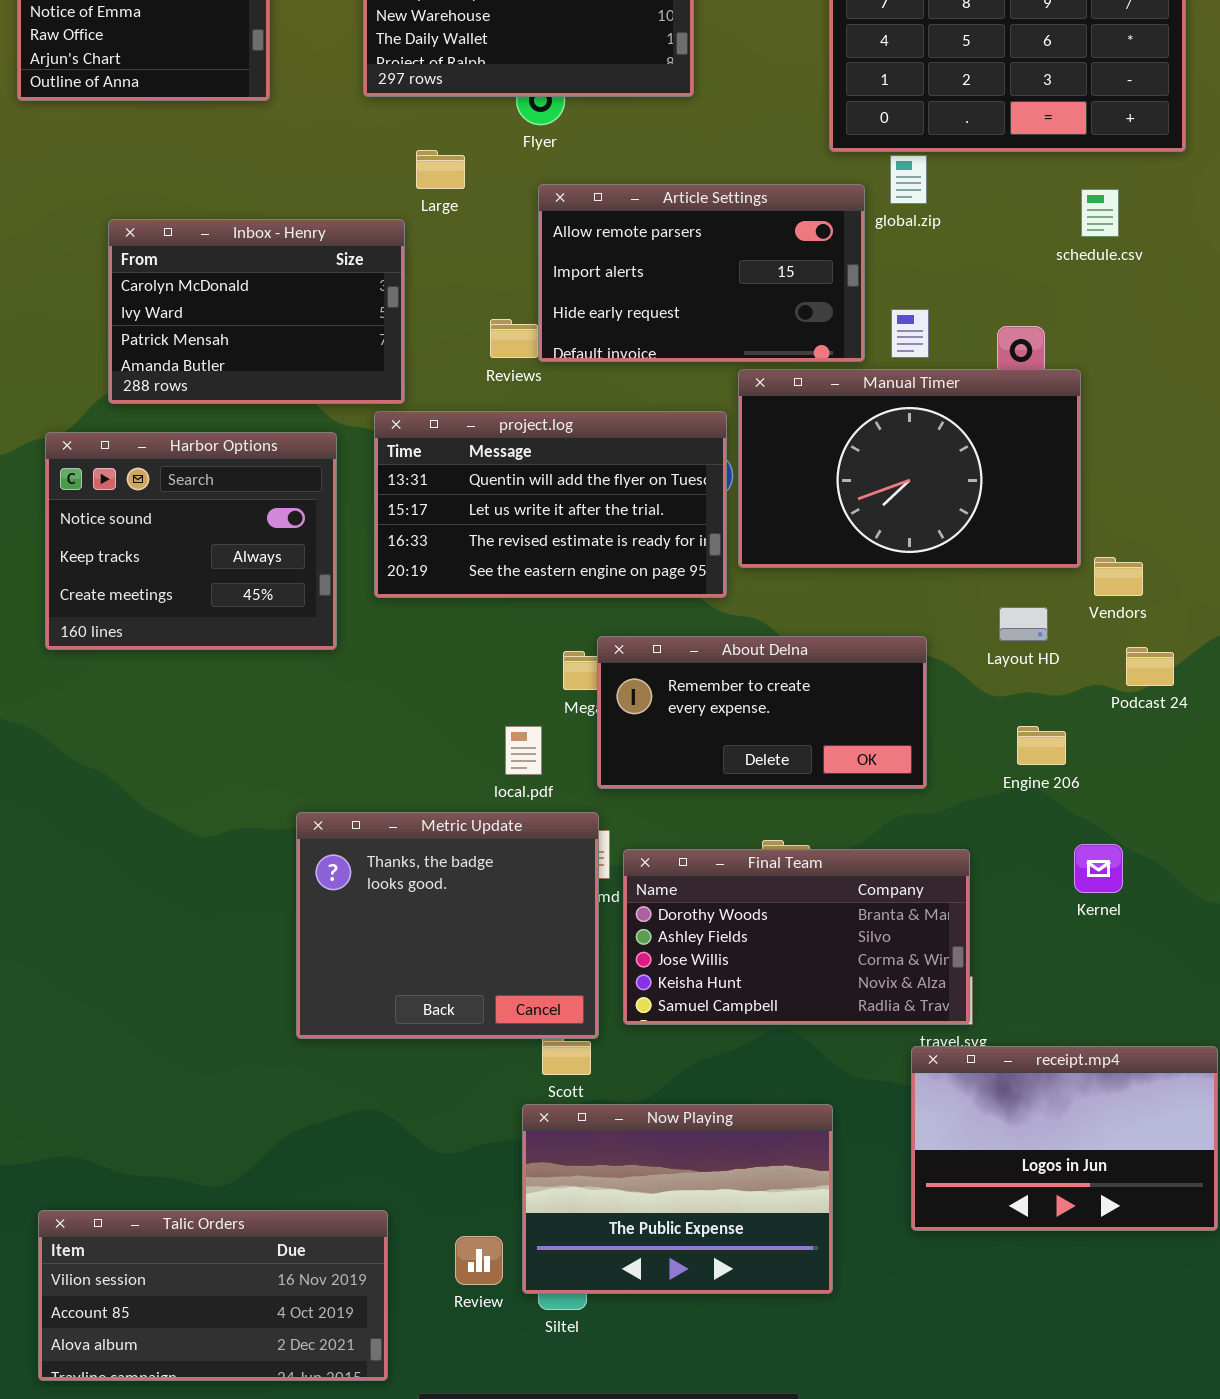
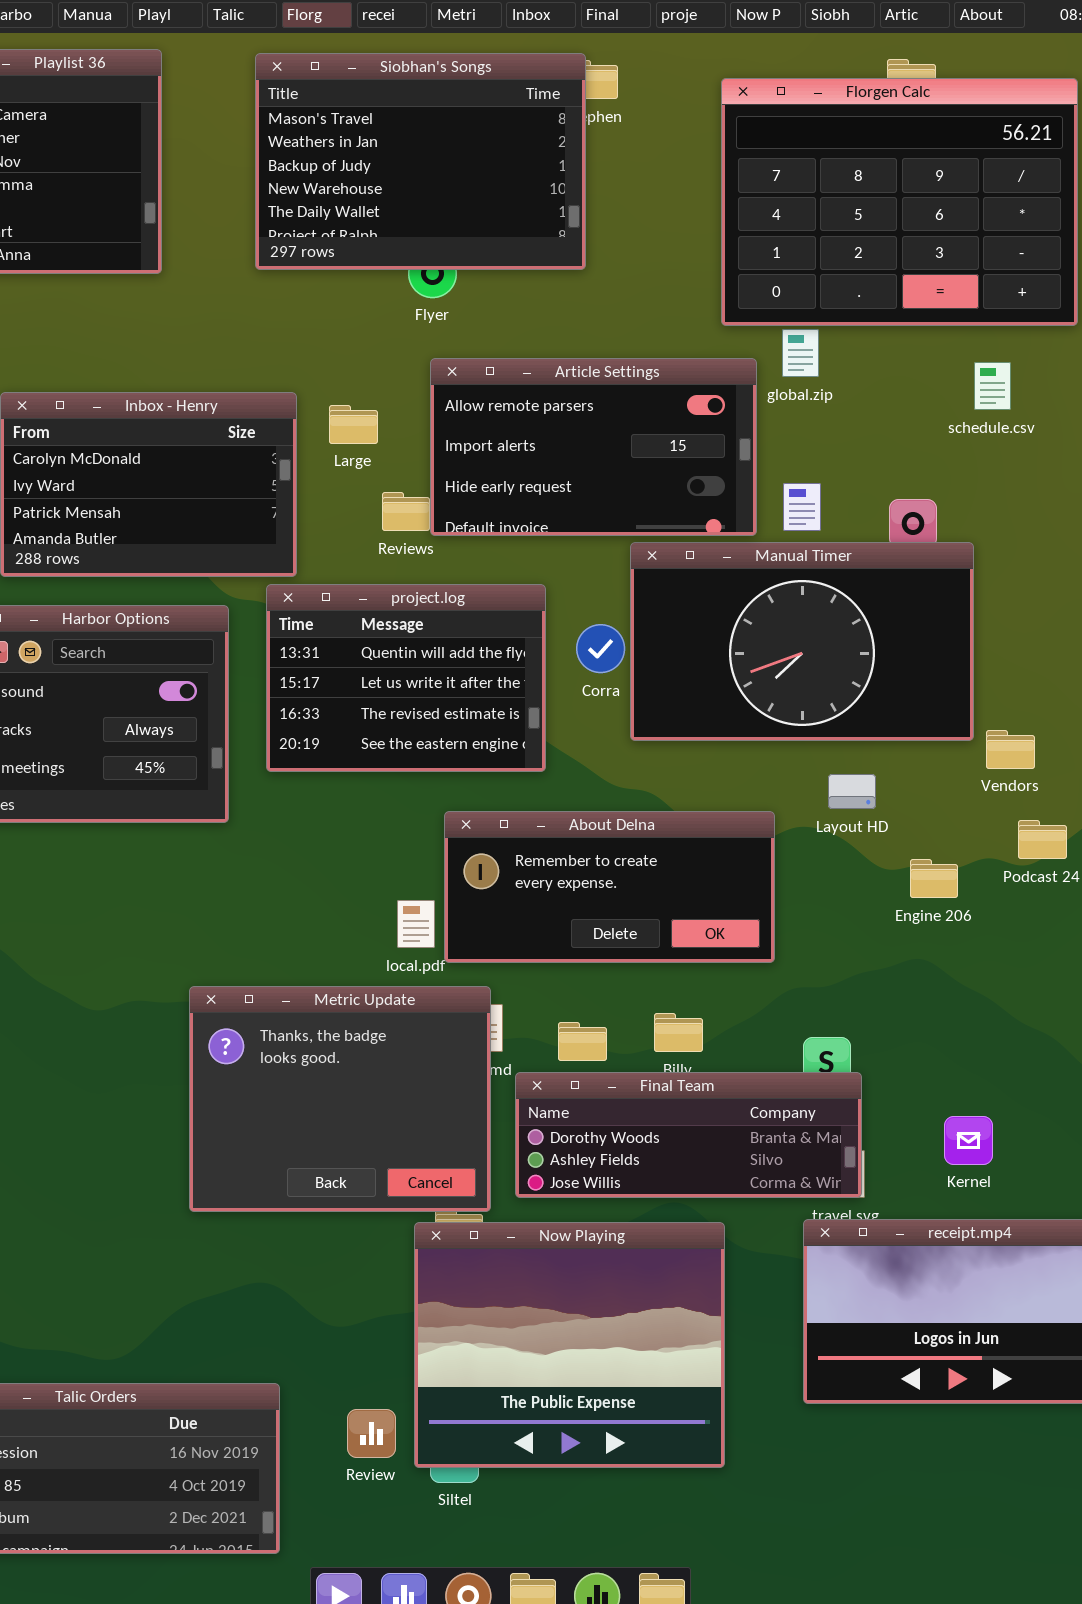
Large: [416,150,465,189] -> [329,405,378,444], moved
project.log: [374,411,727,598] -> [266,584,546,772], resized
Layout HD: [999,607,1048,641] -> [828,774,876,809], moved
About Delna: [597,636,927,789] -> [444,811,775,963], moved
Engine 206: [1017,726,1066,765] -> [910,859,958,898], moved
Kernel: [1074,844,1123,893] -> [944,1116,993,1165], moved
Final Team: [623,849,970,1025] -> [515,1072,862,1198], resized
Now Playing: [522,1104,833,1294] -> [414,1222,725,1468], resized

